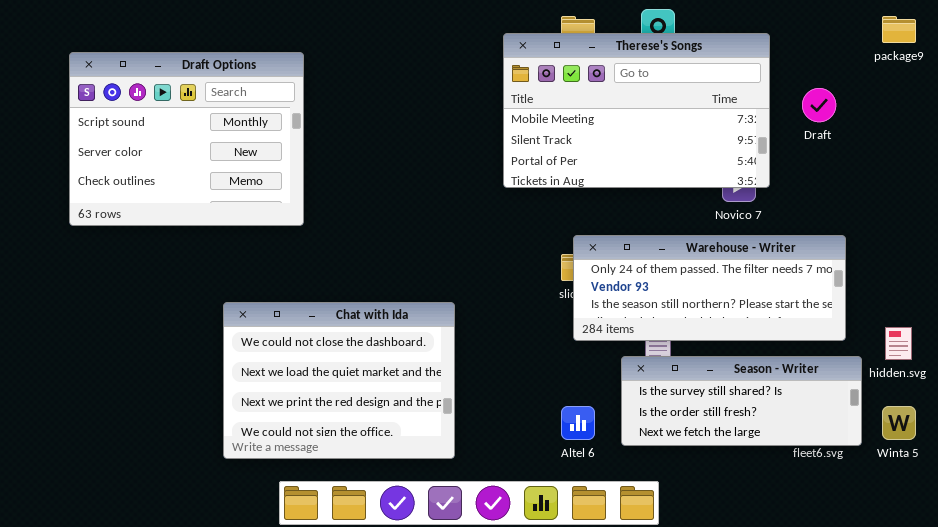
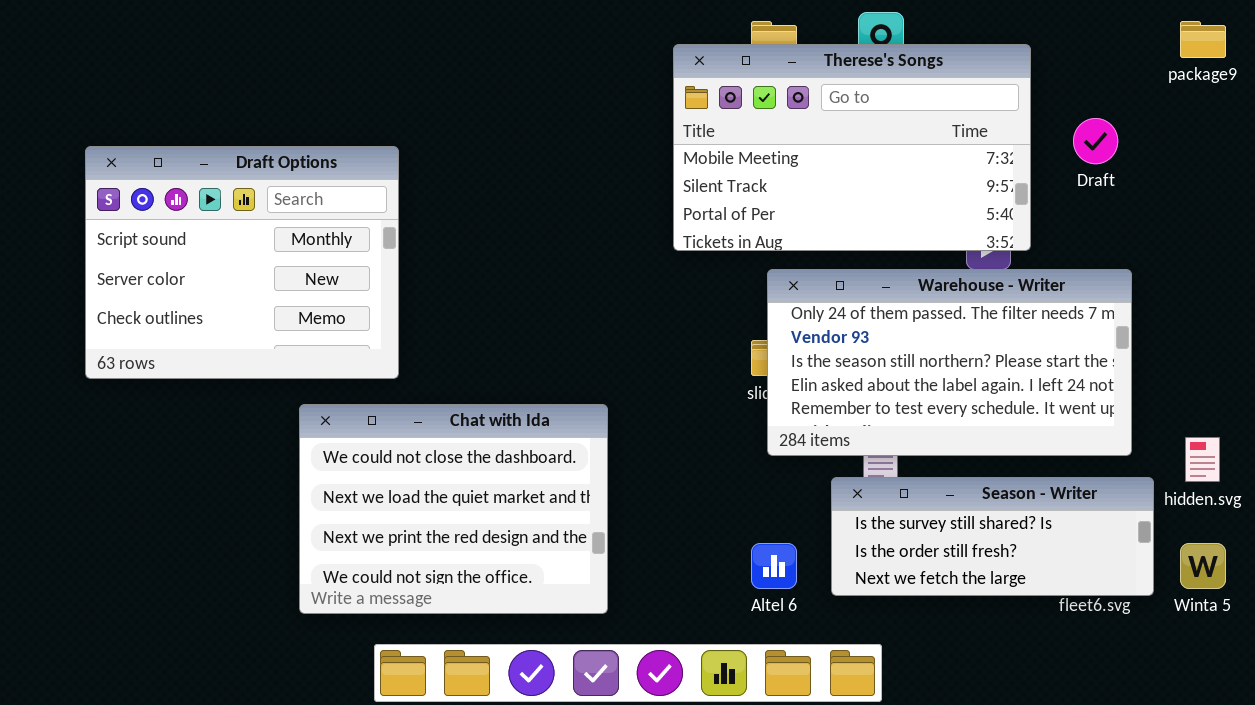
Draft Options: [69,52,304,226] -> [85,146,399,379], moved
Warehouse - Writer: [573,235,846,341] -> [767,269,1132,456], resized

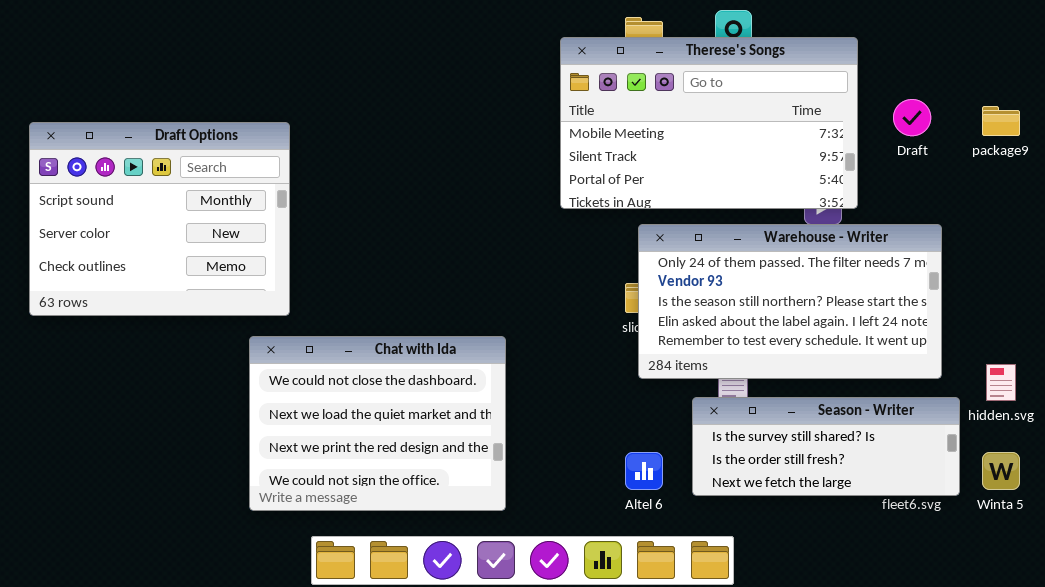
package9: [1180,21,1226,58] -> [982,106,1020,136], moved
Draft Options: [85,146,399,379] -> [29,122,290,316], moved

